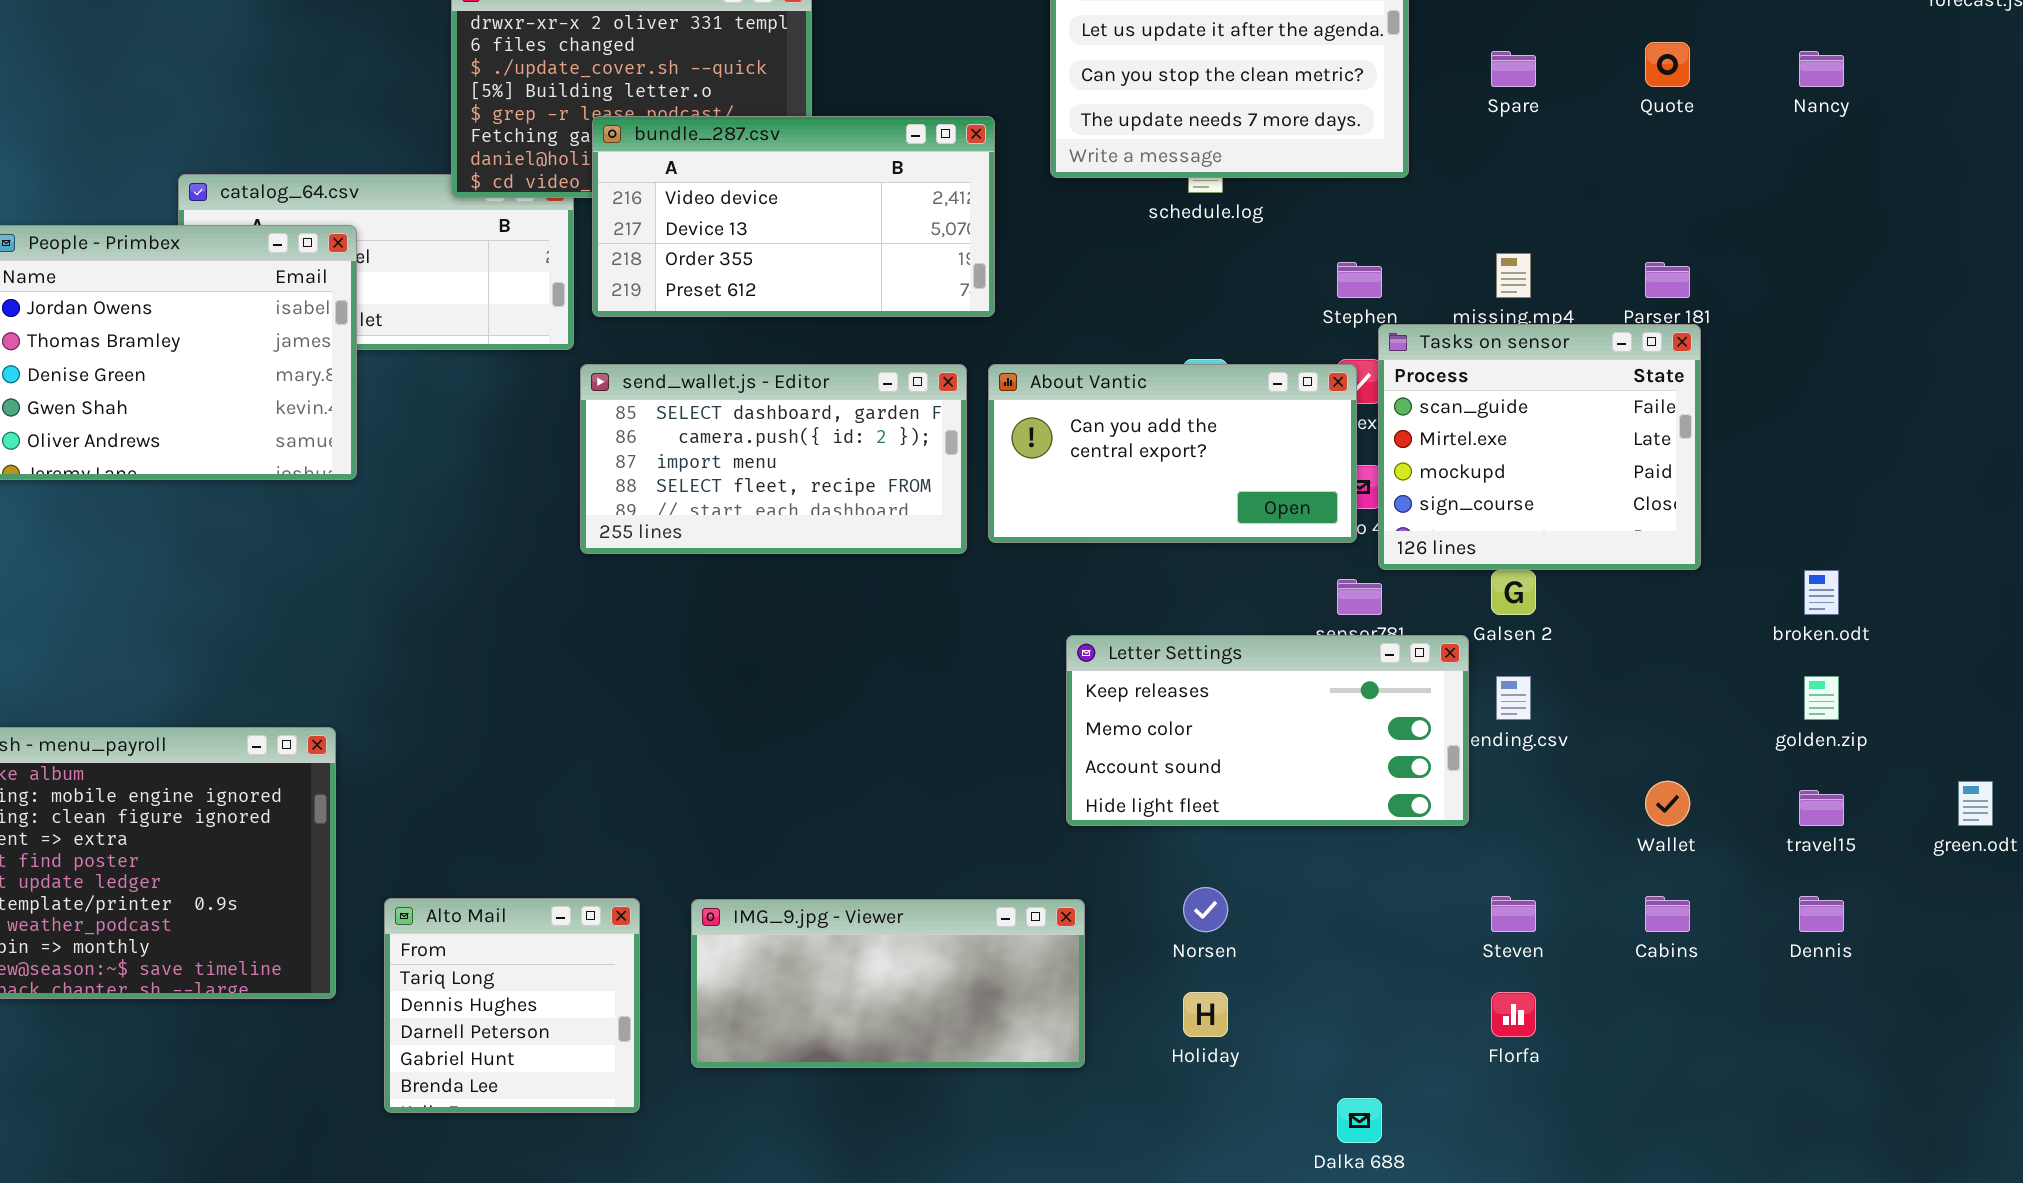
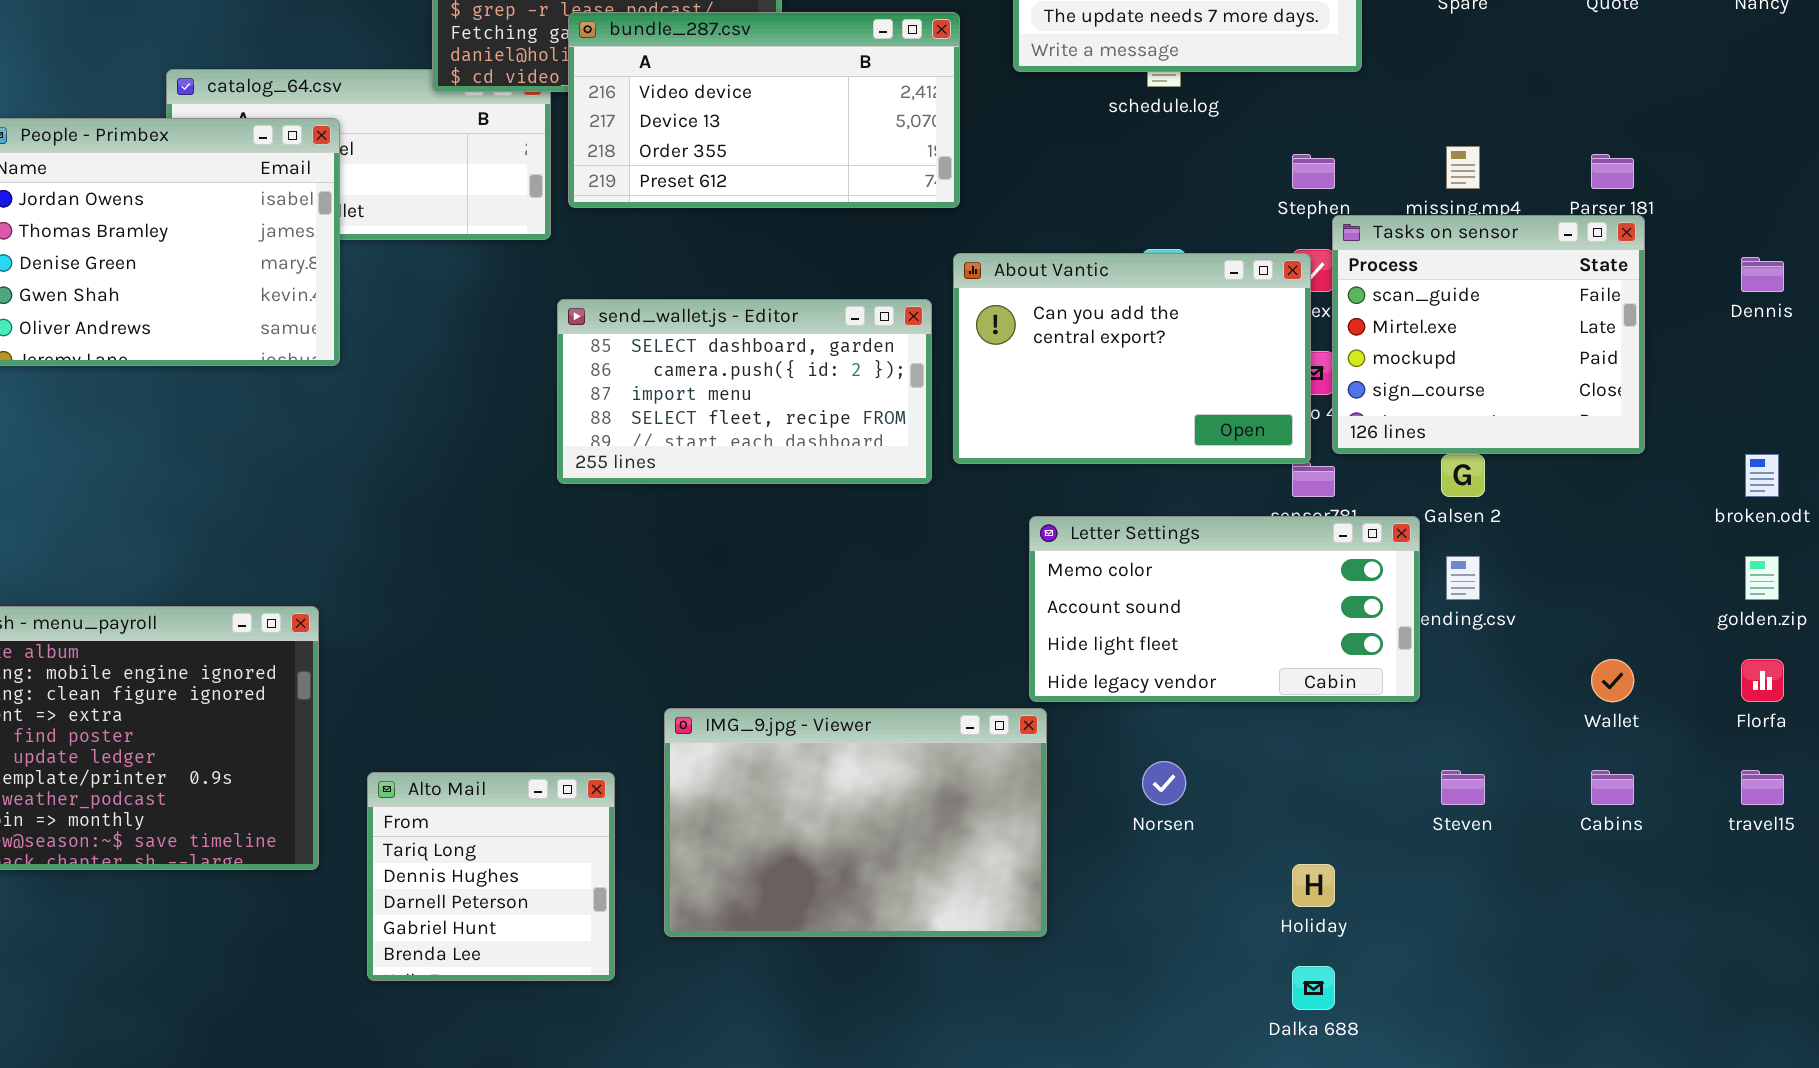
send_wallet.js - Editor: [580,364,967,554] -> [557,299,932,484], moved
About Vantic: [988,364,1357,543] -> [953,253,1311,464], resized
Letter Settings: [1066,635,1469,826] -> [1029,516,1420,702], scrolled down 1 row
travel15: [1799,790,1844,826] -> [1741,770,1784,805], moved
Dennis: [1799,896,1844,932] -> [1741,257,1784,292], moved
IMG_9.jpg - Viewer: [691,899,1085,1068] -> [664,708,1047,937], resized
Holiday: [1183,992,1228,1037] -> [1292,864,1335,907], moved
Florfa: [1491,992,1536,1037] -> [1741,659,1784,702], moved

